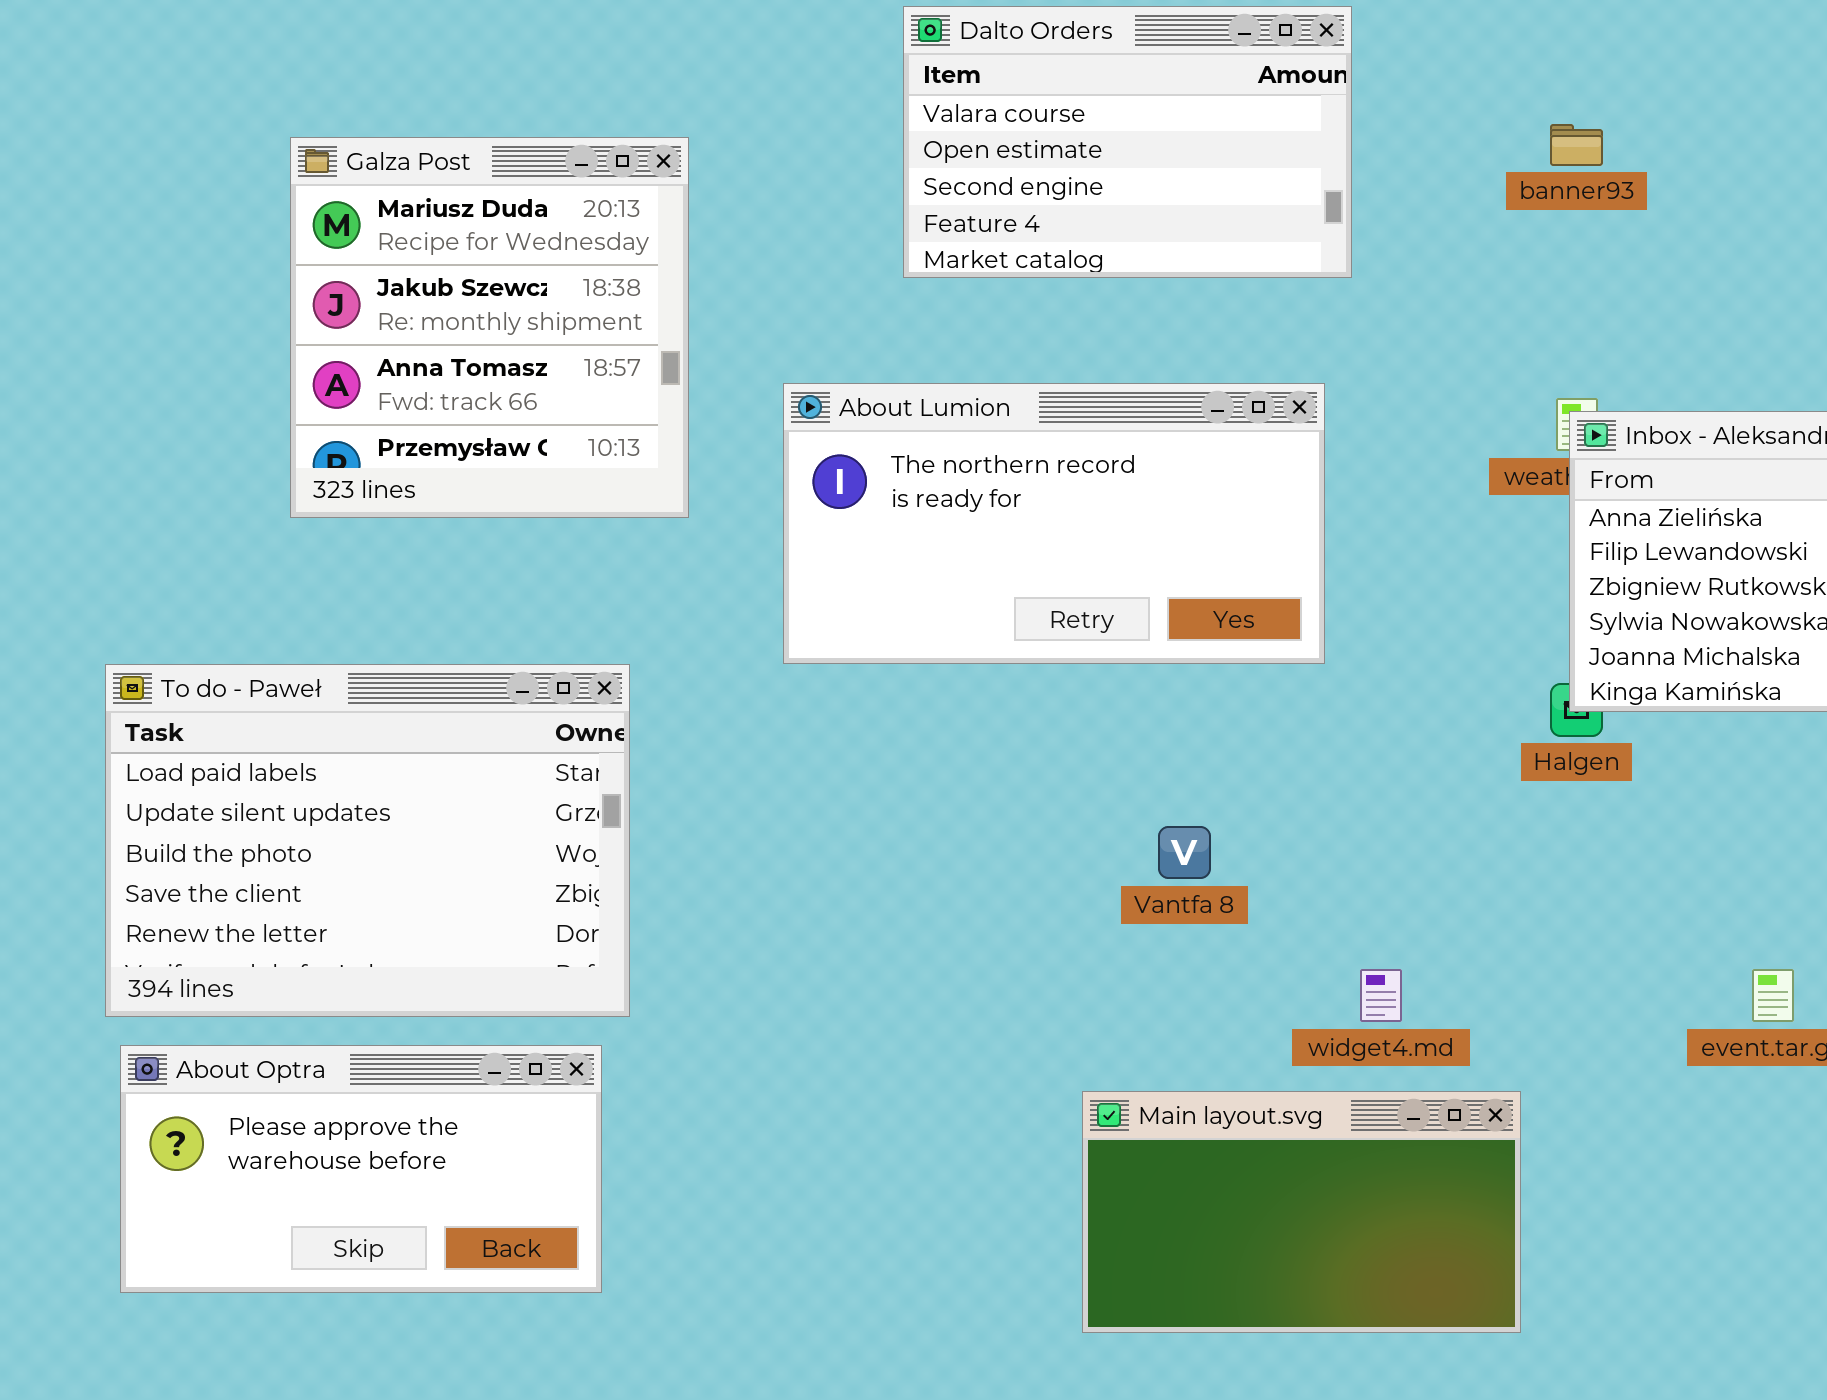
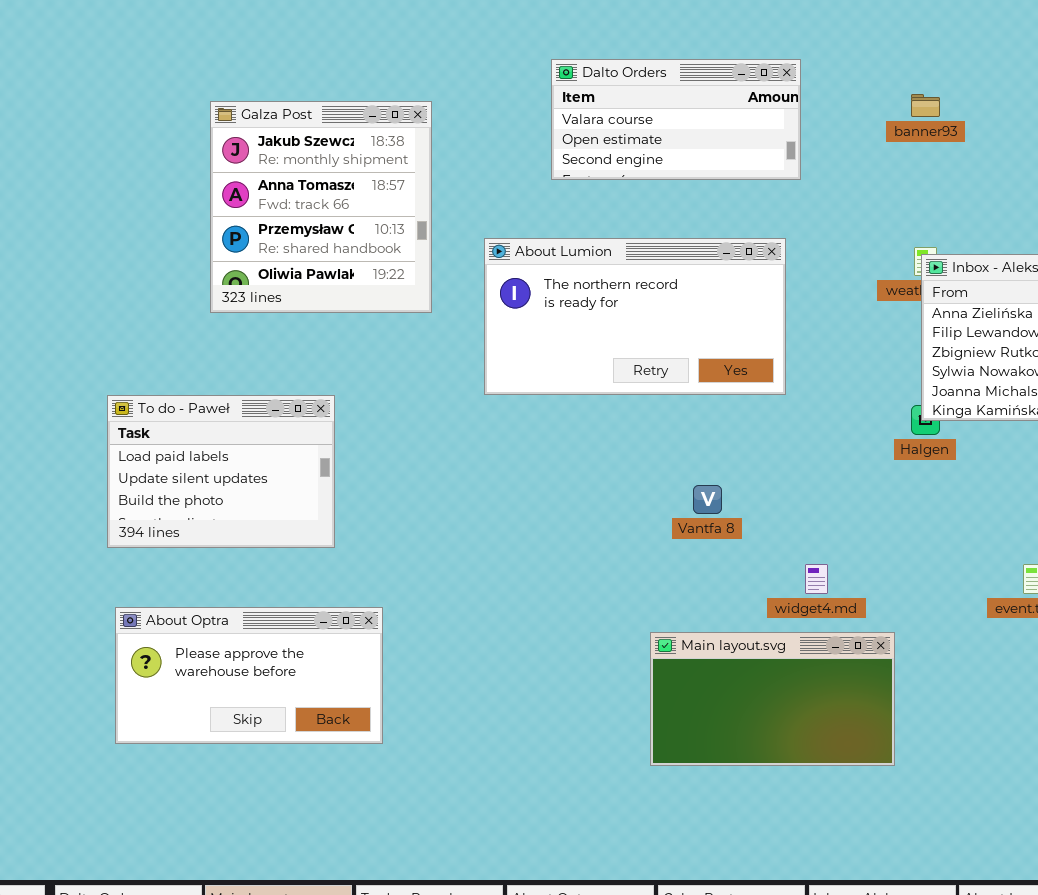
Dalto Orders: [903,6,1352,278] -> [551,59,801,180], resized
Galza Post: [290,137,689,518] -> [210,101,432,313], scrolled down 1 row
To do - Paweł: [105,664,630,1017] -> [107,395,335,548], resized

